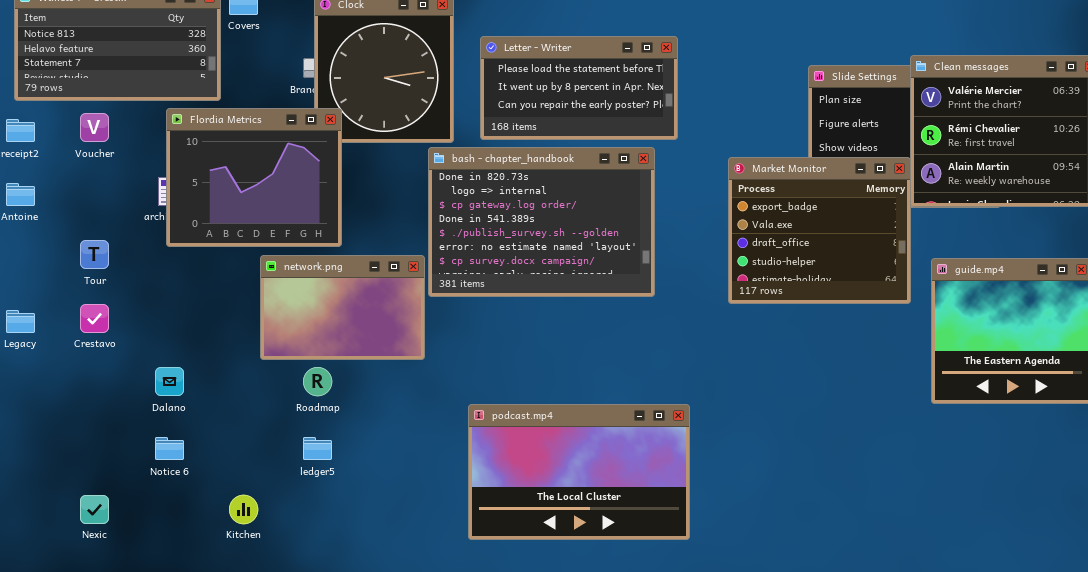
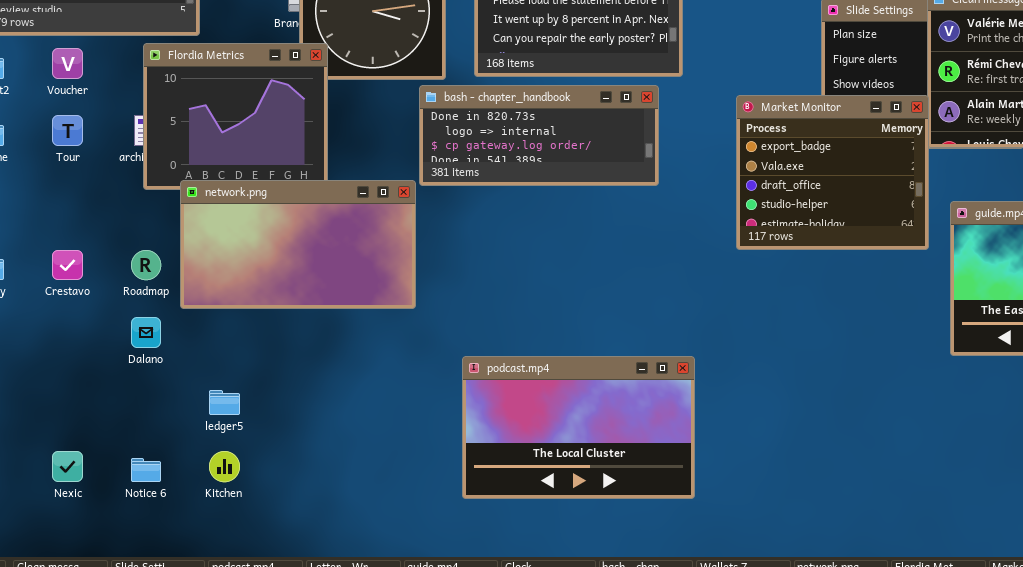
bash - chapter_handbook: [428,147,655,297] -> [419,85,659,186], resized
Tour: [80,240,109,269] -> [52,115,83,146], moved
network.png: [260,255,425,360] -> [180,180,416,309], resized
Roadmap: [303,367,332,396] -> [131,250,161,280], moved
Notice 6: [155,437,184,460] -> [131,458,161,482], moved
ledger5: [303,437,332,460] -> [209,390,240,415], moved

